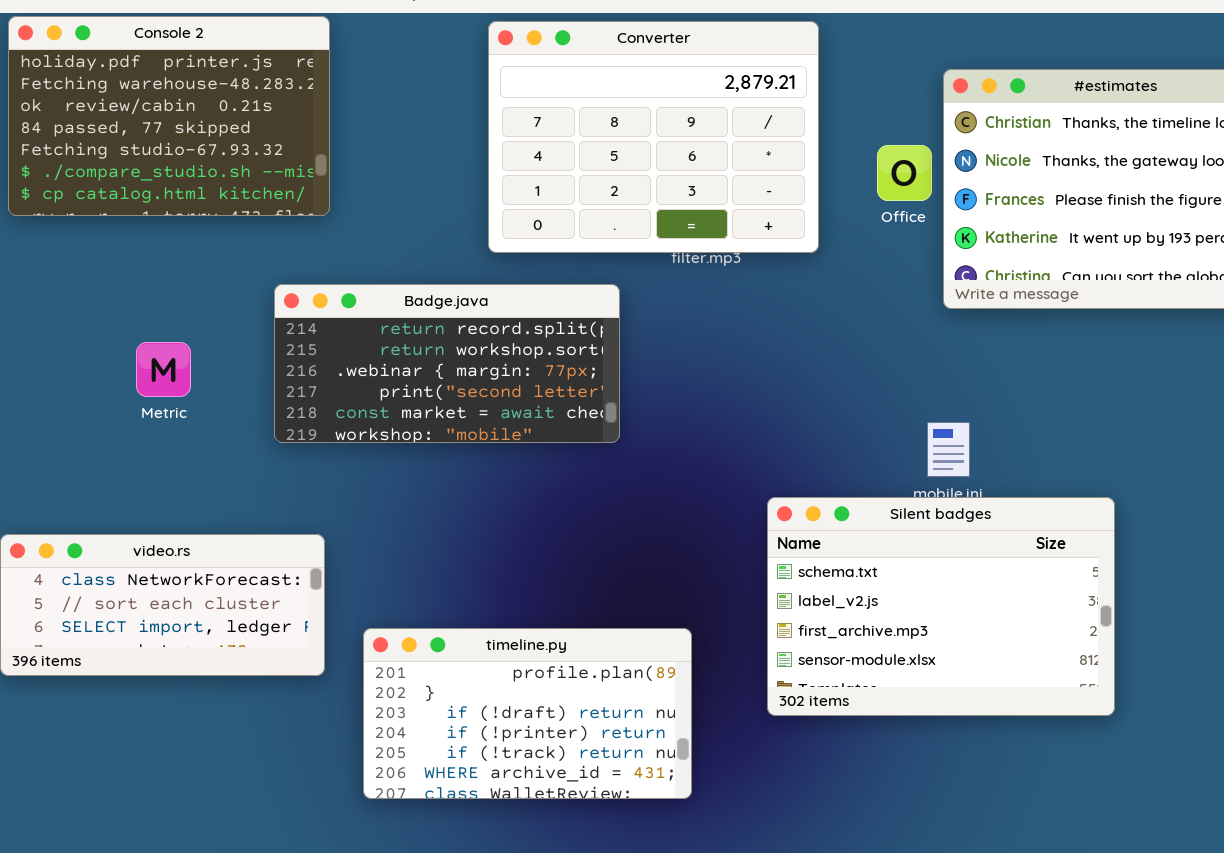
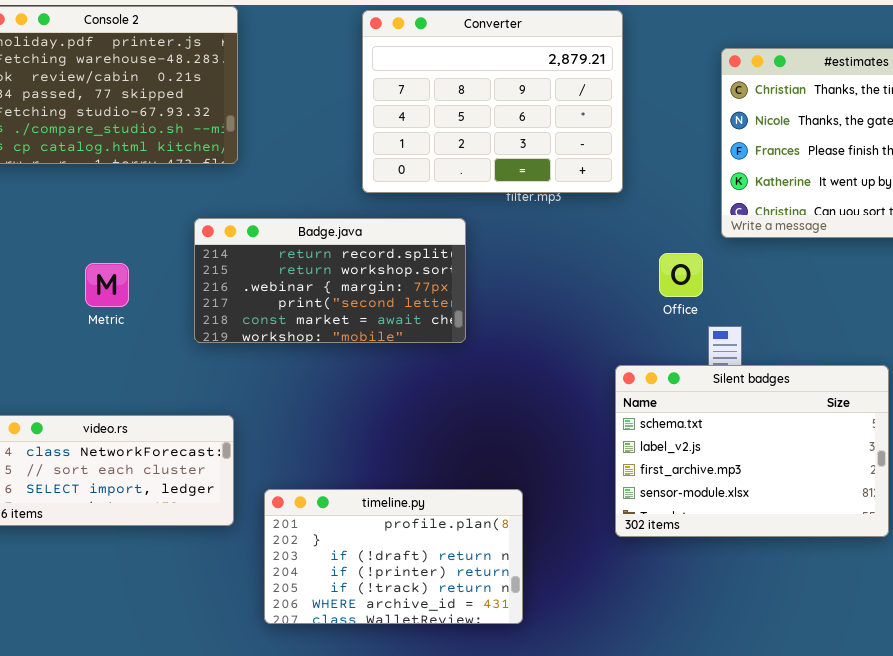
Office: [877,145,932,201] -> [659,253,703,297], moved
Silent badges: [767,497,1115,716] -> [615,365,889,537], moved

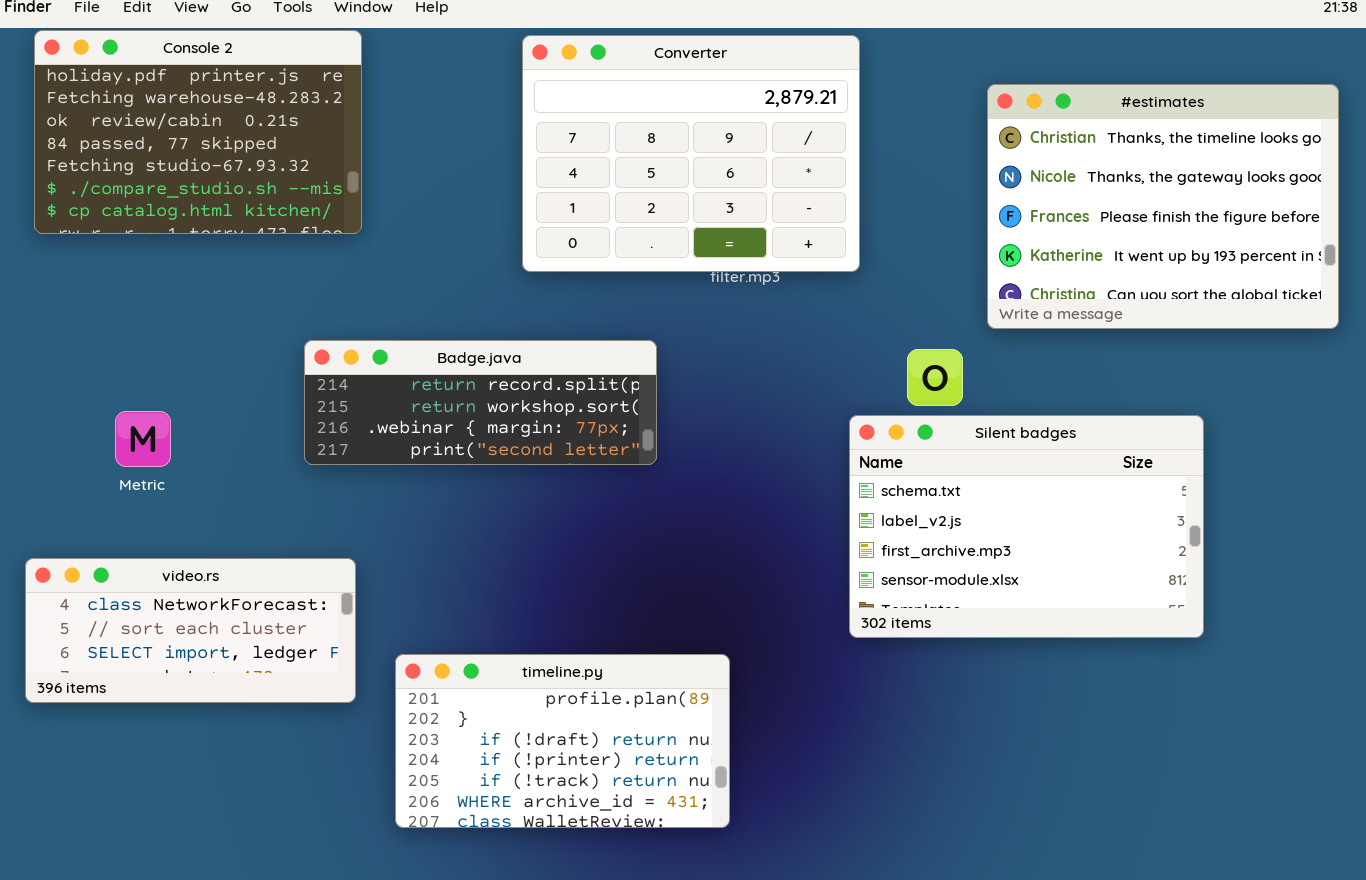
Badge.java: [194,218,466,343] -> [304,340,657,465], resized
Metric: [85,263,129,307] -> [115,411,171,467], moved
Silent badges: [615,365,889,537] -> [849,415,1204,638], moved

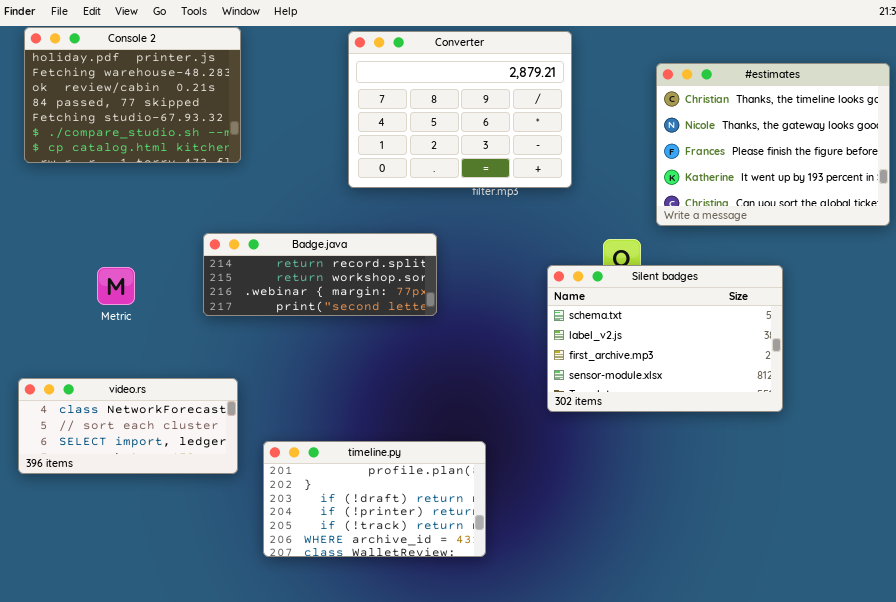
Metric: [115,411,171,467] -> [97,267,135,305], moved
Silent badges: [849,415,1204,638] -> [547,265,783,412], moved

